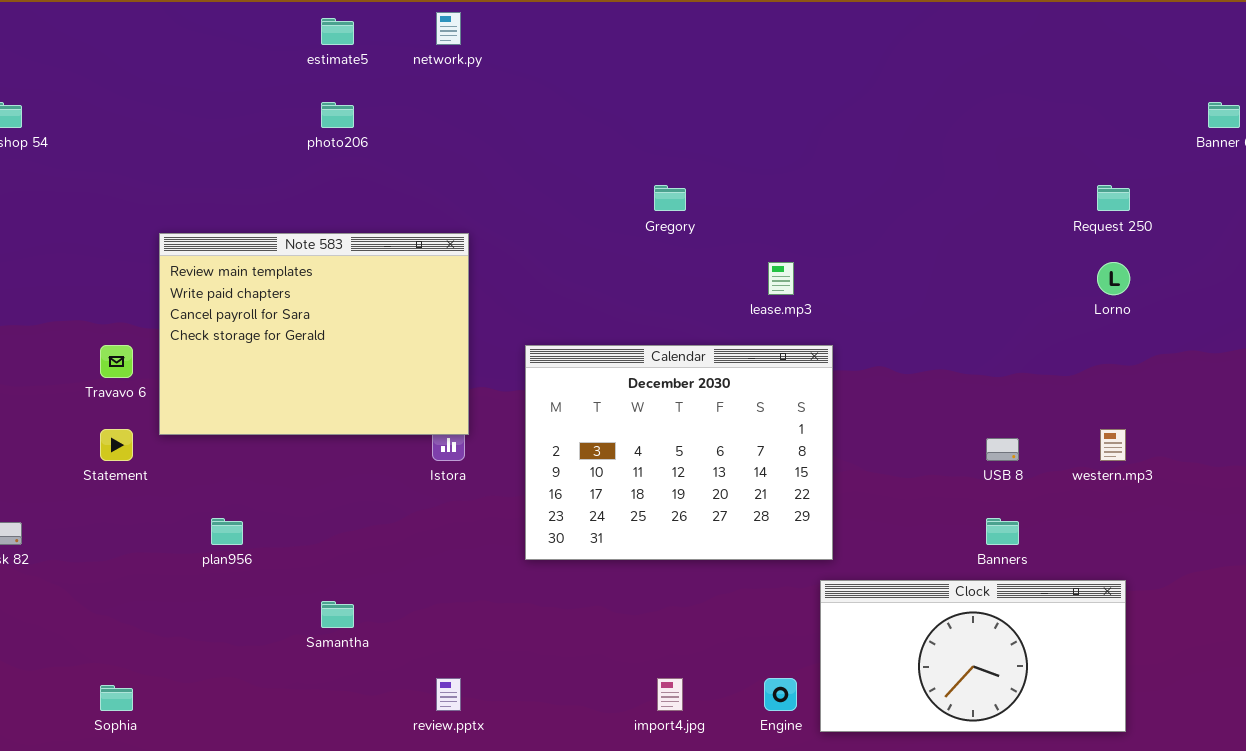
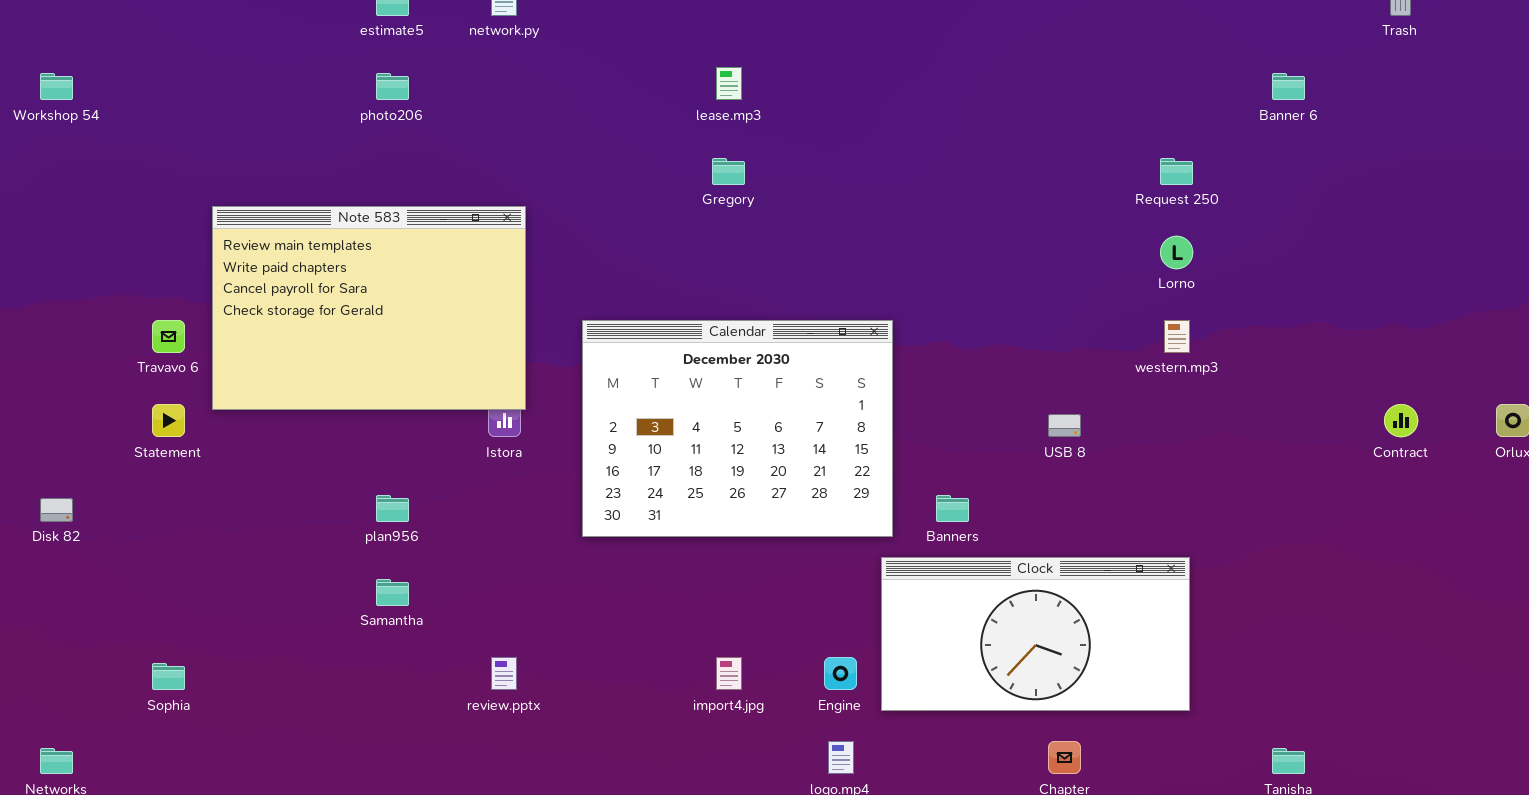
lease.mp3: [768,262,794,295] -> [716,67,742,100], moved
western.mp3: [1100,429,1126,461] -> [1164,320,1190,353], moved
plan956: [211,518,243,545] -> [376,495,409,522], moved
Banners: [986,518,1019,545] -> [936,495,969,522], moved

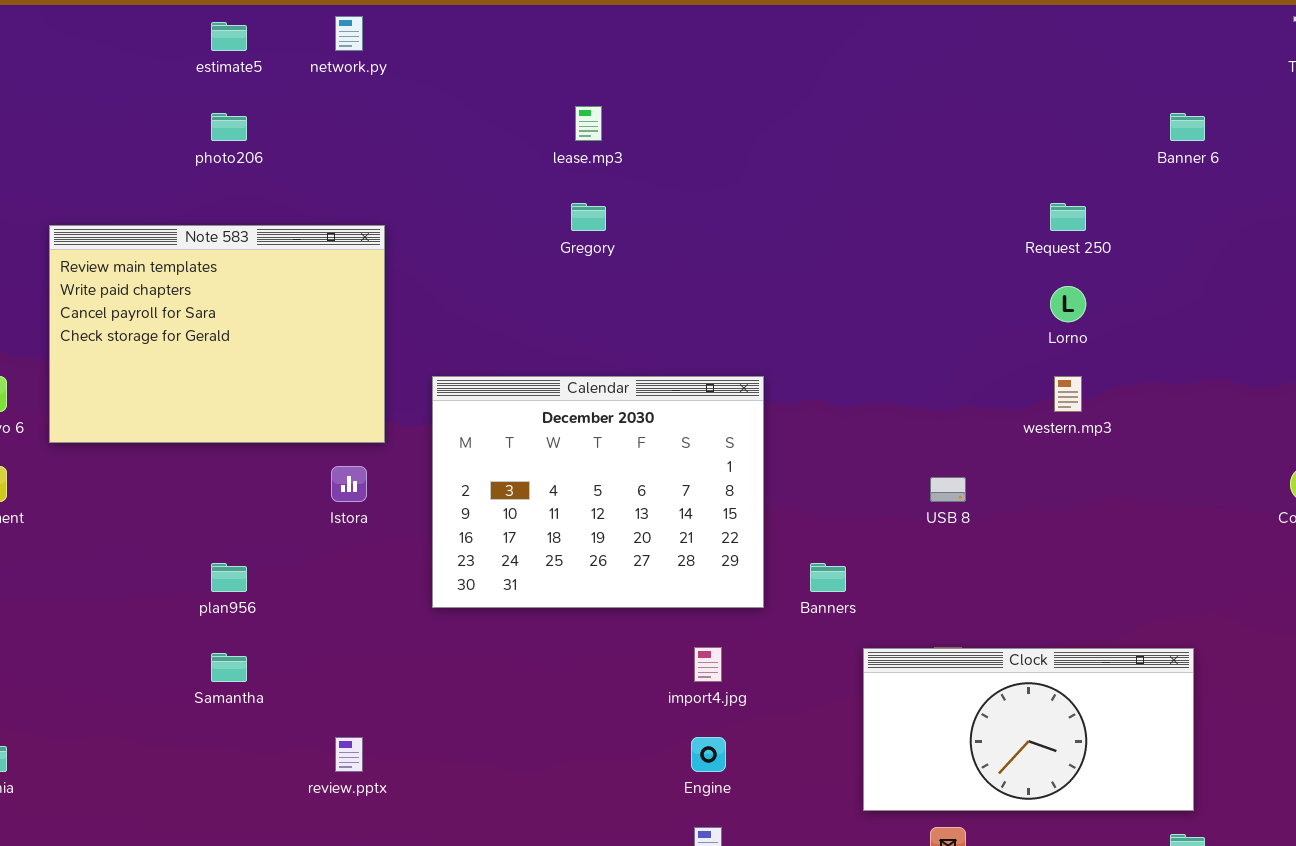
Note 583: [212,206,526,410] -> [49,225,385,443], moved
Clock: [881,557,1190,711] -> [863,648,1194,811], moved
import4.jpg: [716,657,742,690] -> [694,647,722,682], moved

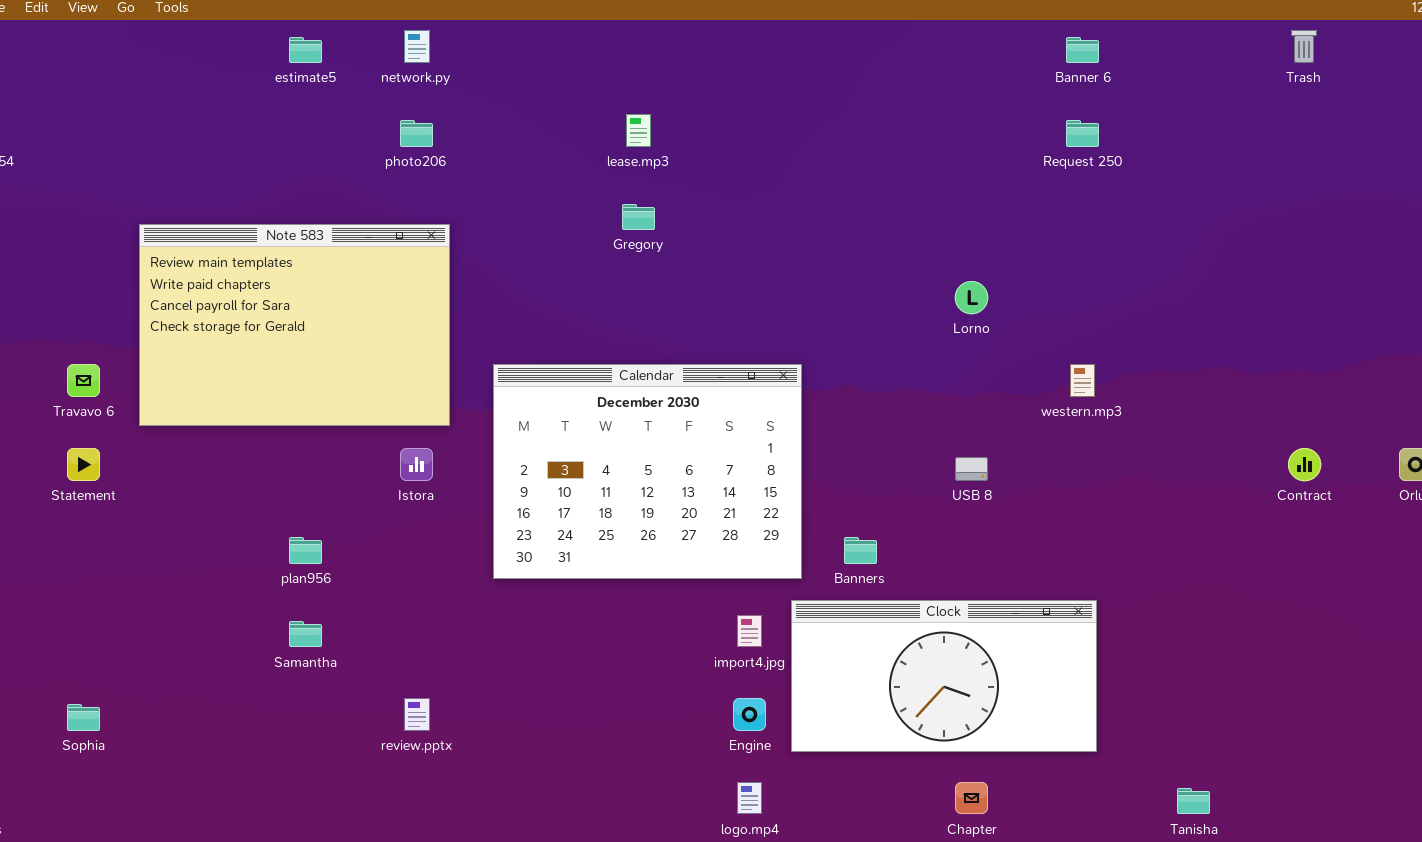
photo206: [211,113,247,141] -> [400,120,433,147], moved
Banner 6: [1170,113,1205,141] -> [1066,37,1099,63], moved
Request 250: [1050,203,1086,231] -> [1066,120,1099,147], moved
Lorno: [1050,286,1086,322] -> [955,281,988,314], moved
Clock: [863,648,1194,811] -> [791,600,1097,752], moved

